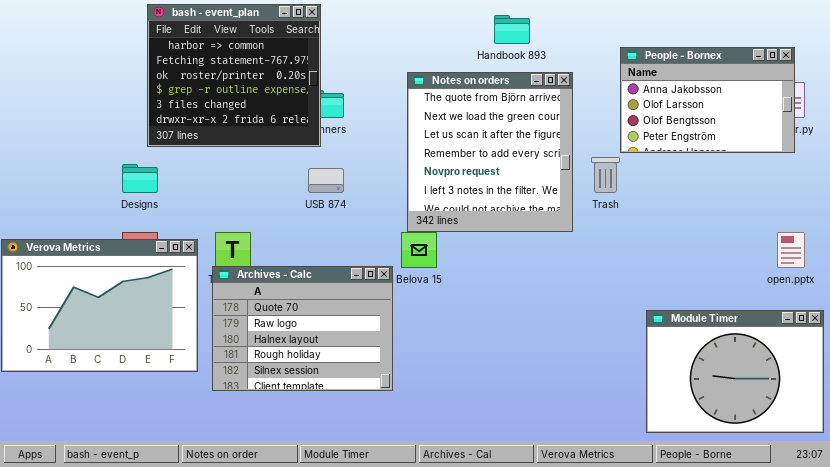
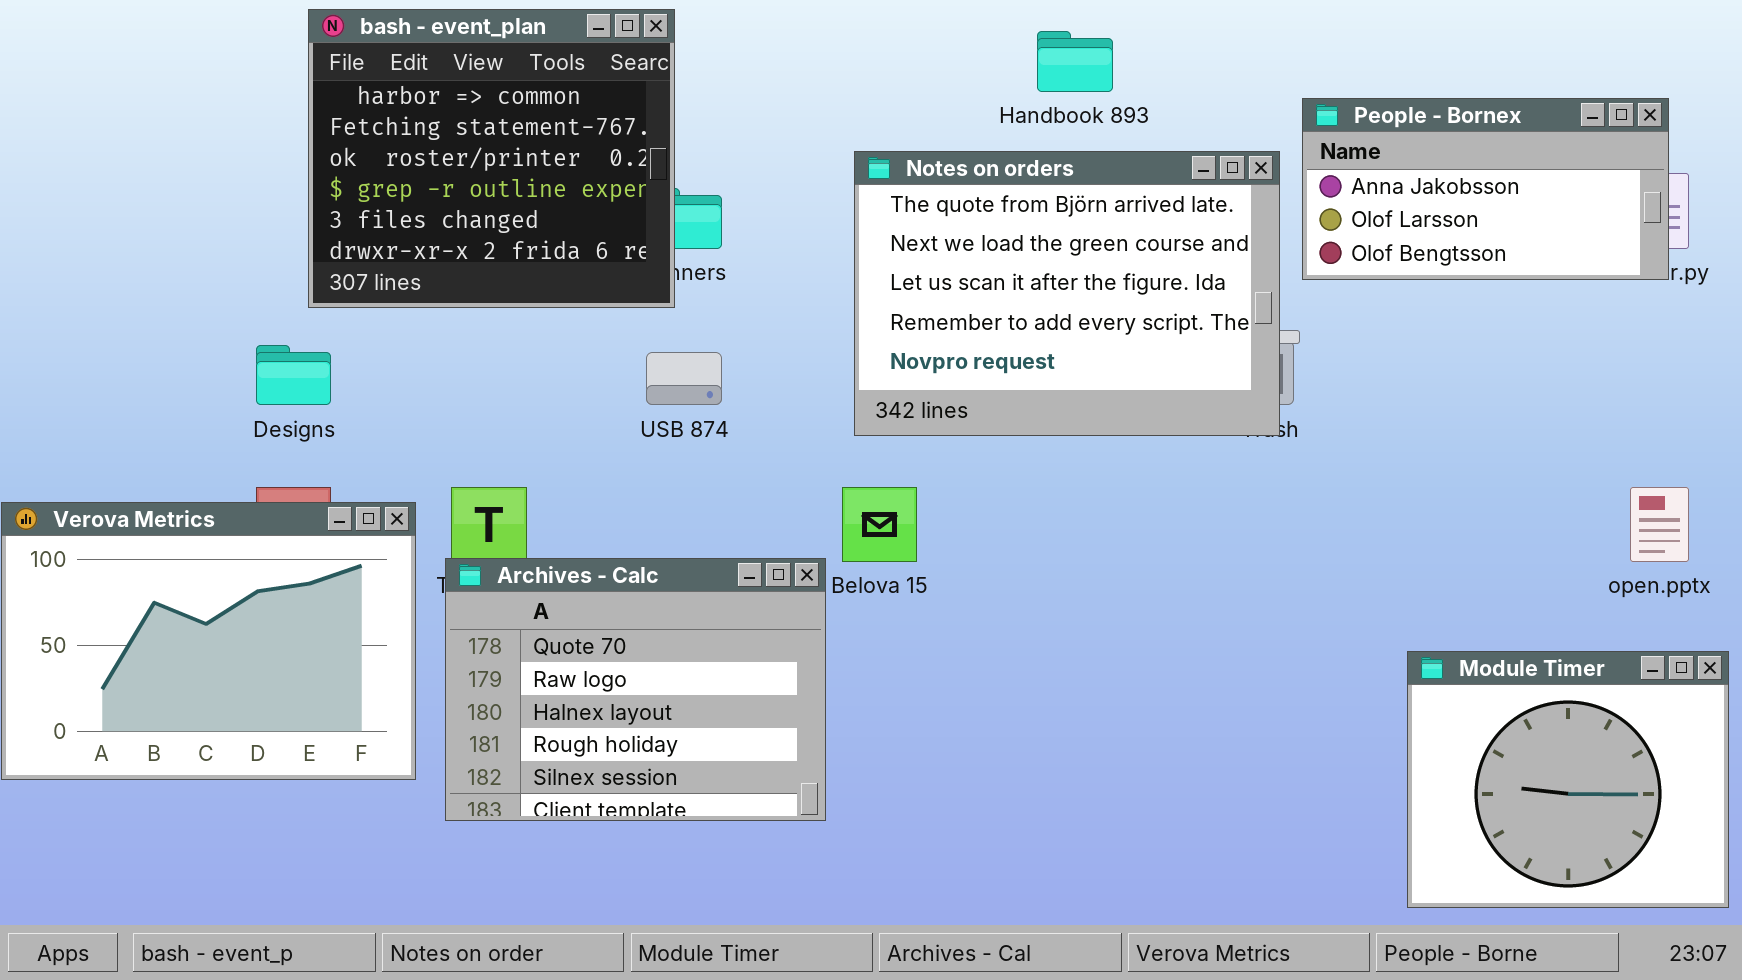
People - Bornex: [620,47,795,153] -> [1302,98,1669,280], resized
Notes on orders: [407,72,573,232] -> [854,151,1280,436], resized
Module Timer: [646,310,824,433] -> [1407,651,1729,908], resized

